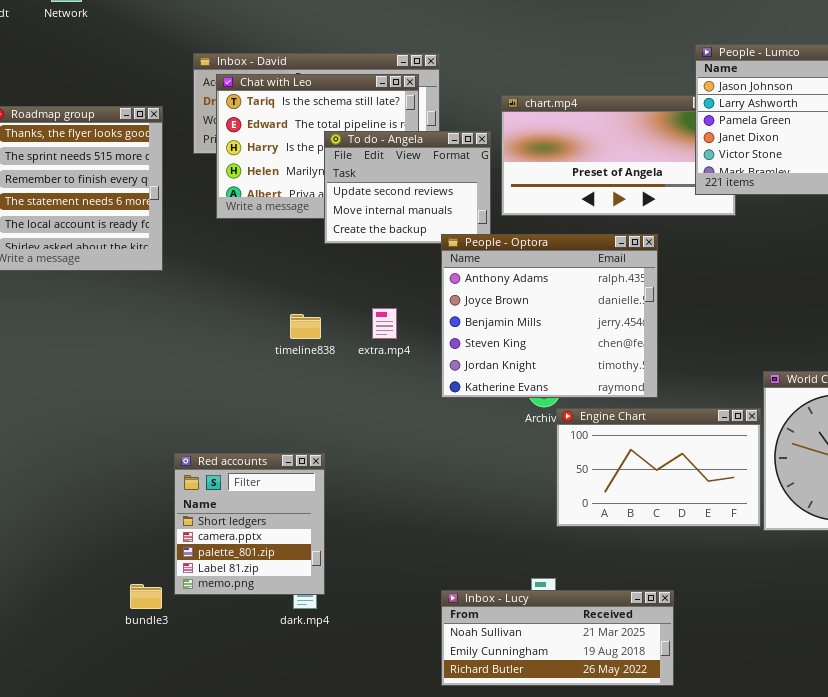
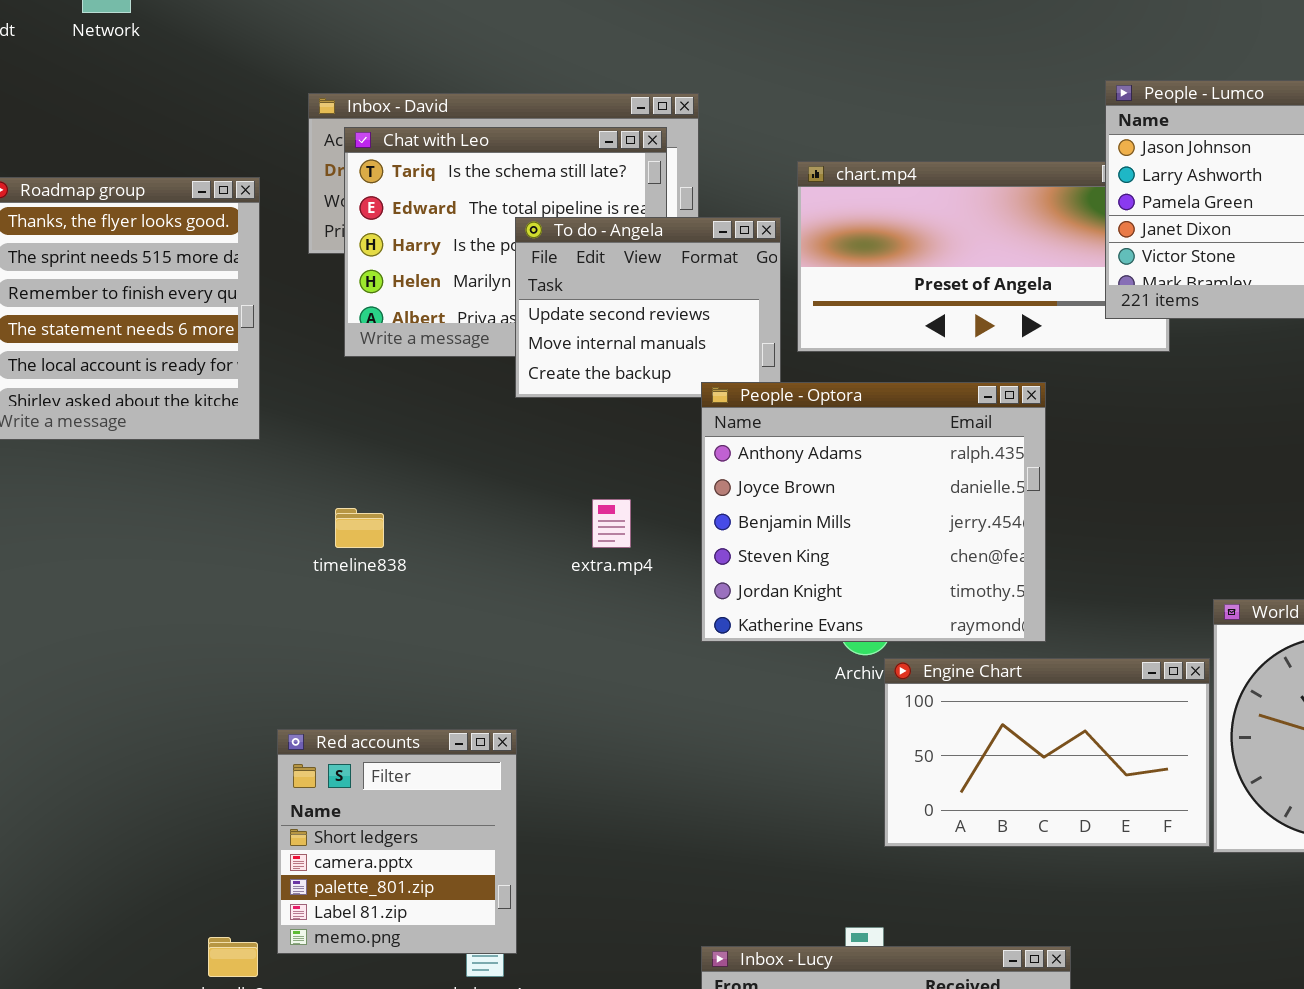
timeline838: [290,314,321,339] -> [335,508,384,548], moved

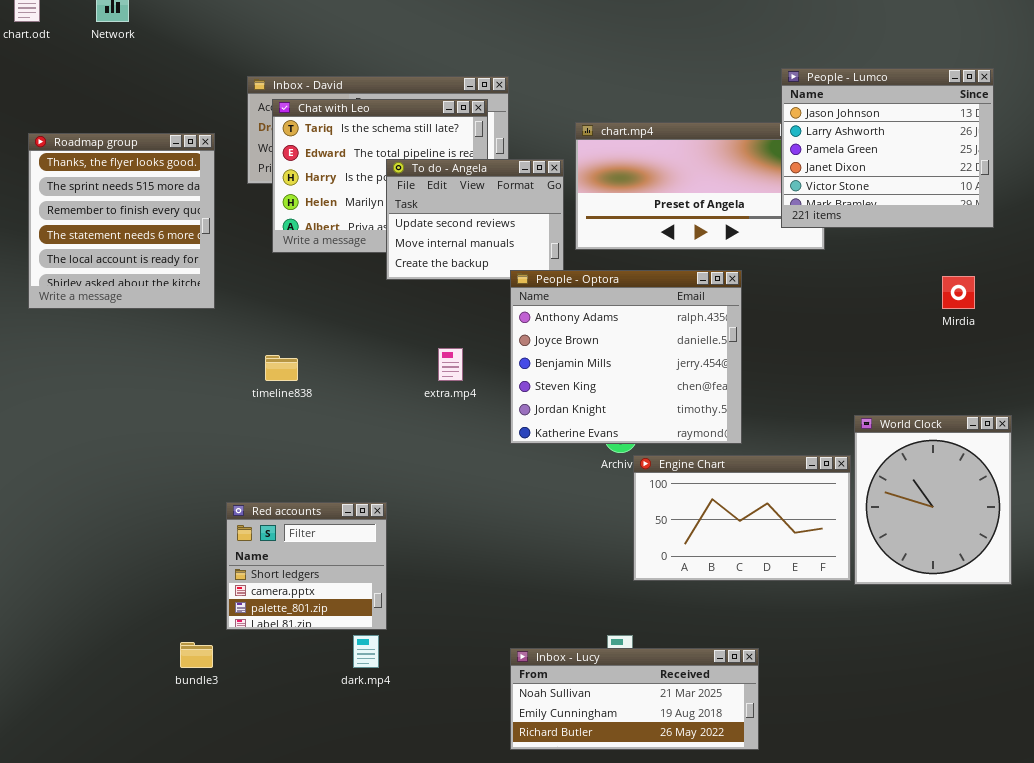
Red accounts: [277,729,517,954] -> [226,502,387,630], resized

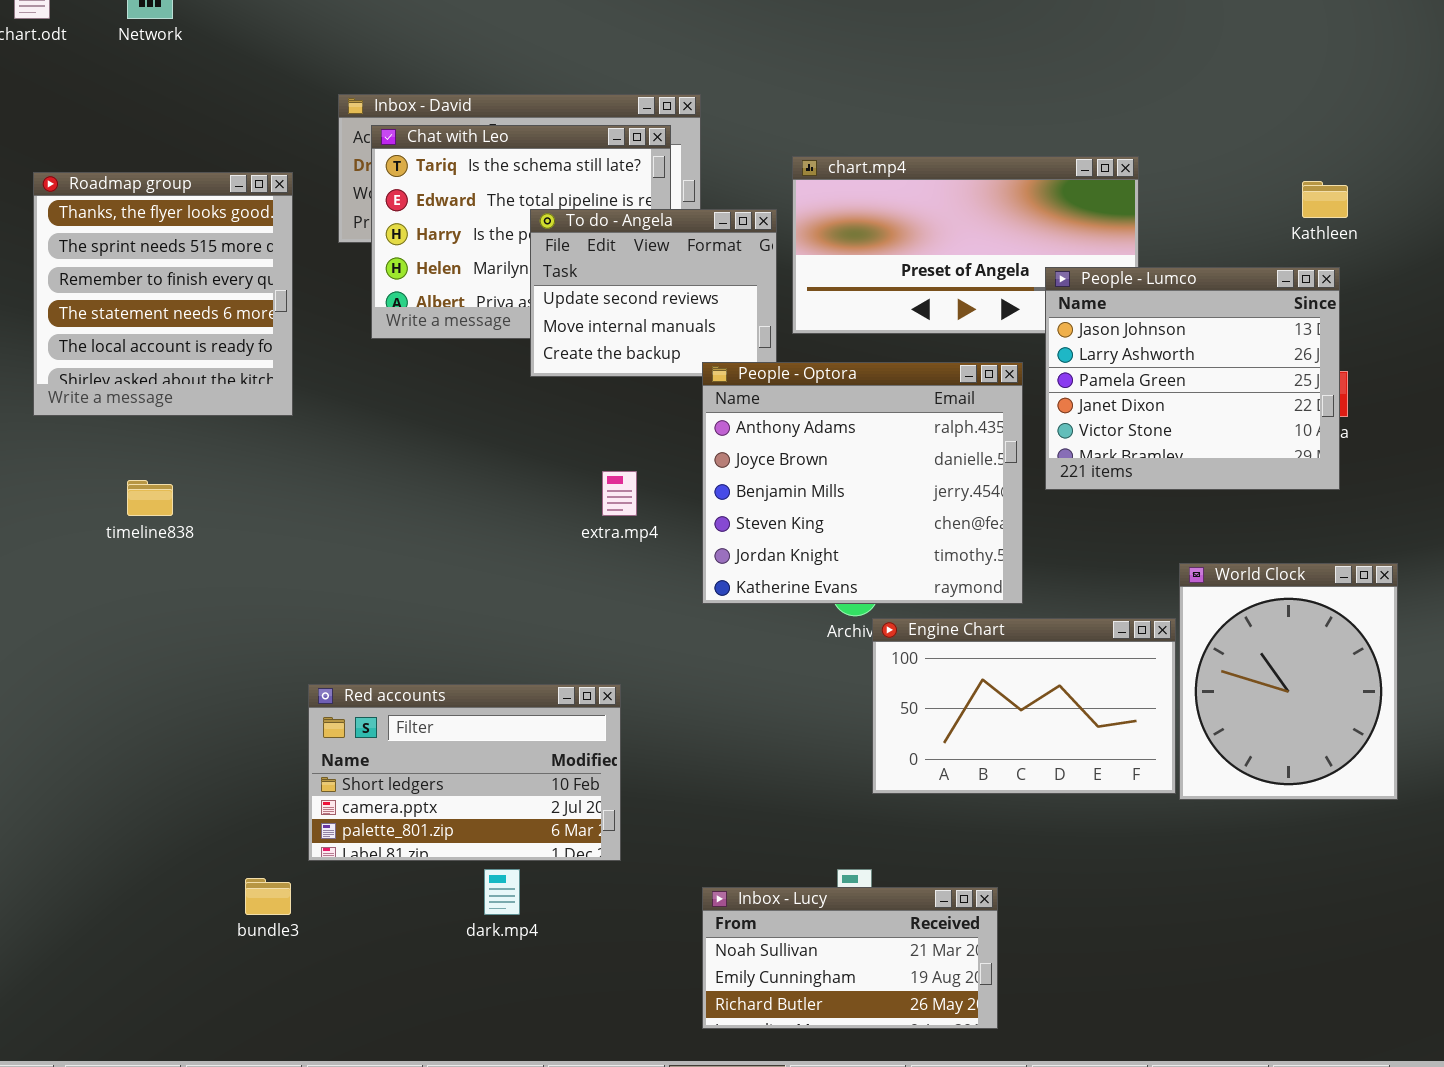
People - Lumco: [781,68,994,228] -> [1045,267,1340,490], moved
timeline838: [265,355,298,381] -> [127,480,173,516], moved
Red accounts: [226,502,387,630] -> [308,684,621,861], resized
Inbox - Lucy: [510,648,759,750] -> [702,887,998,1029], resized

